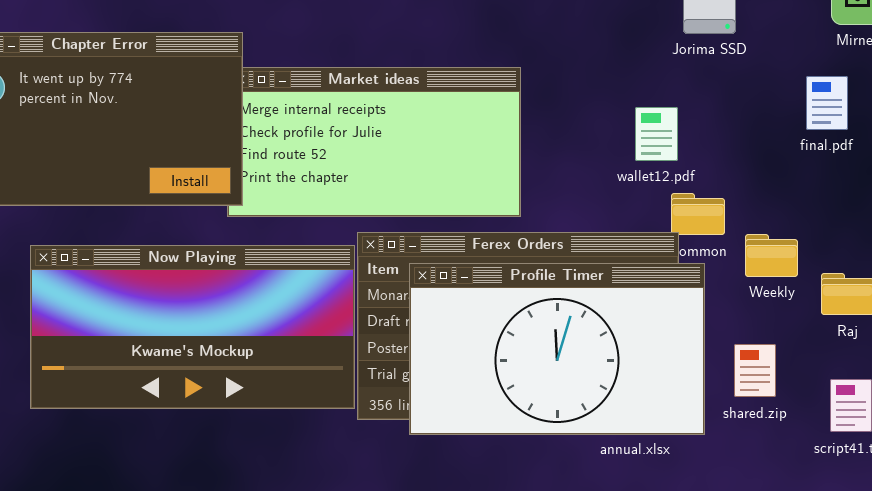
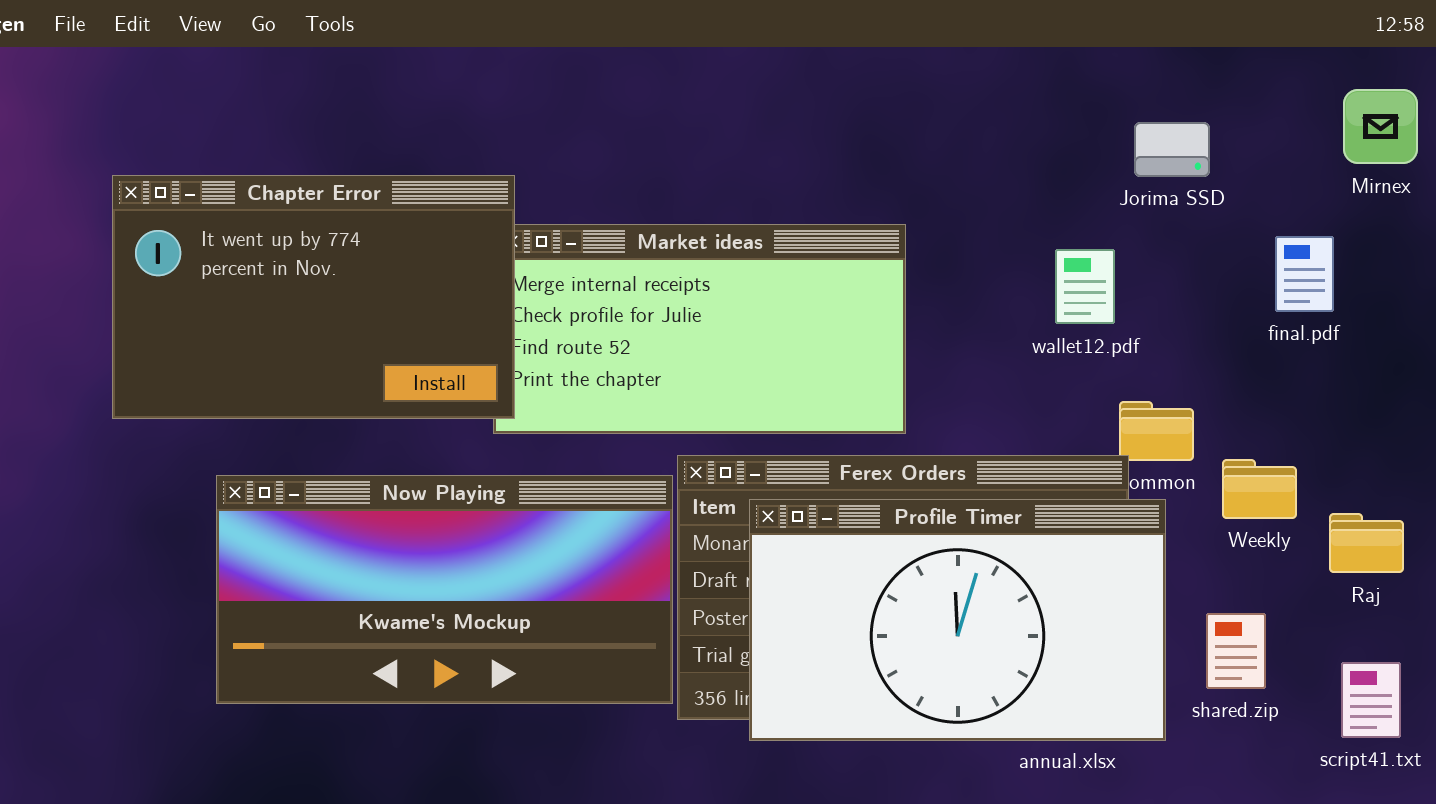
final.pdf: [806,76,848,130] -> [1275,236,1334,312], moved
wallet12.pdf: [635,107,678,161] -> [1055,249,1115,324], moved

